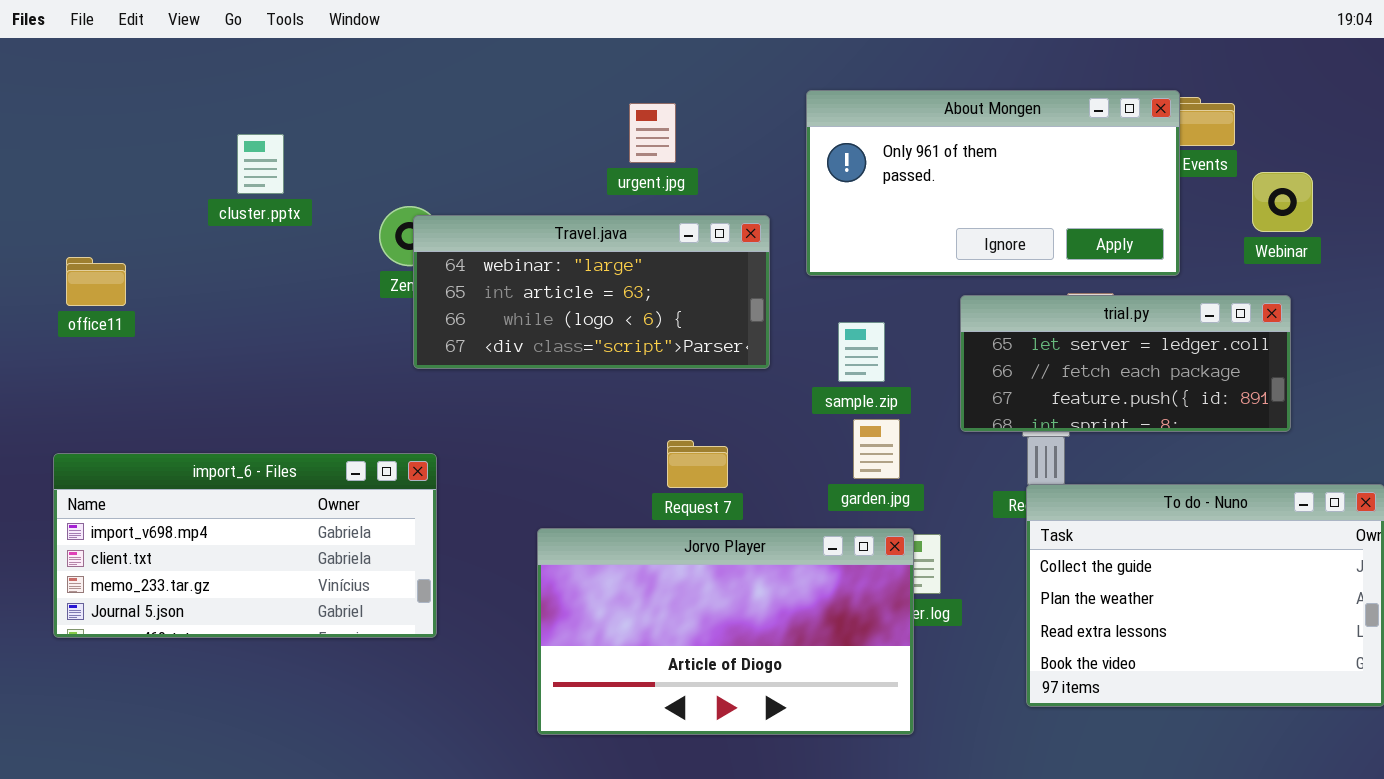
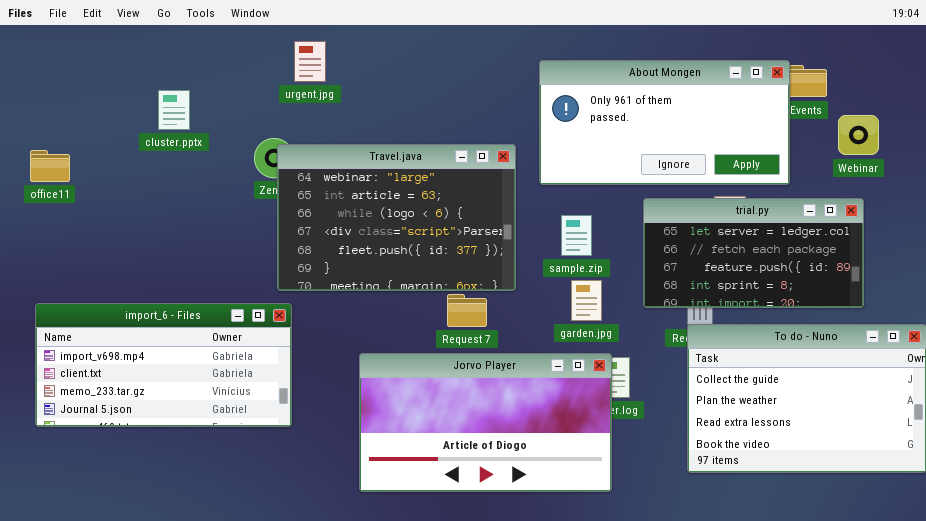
urgent.jpg: [629,103,676,163] -> [294,41,326,82], moved
Travel.java: [413,215,770,369] -> [277,144,516,291], resized
office11: [66,257,126,306] -> [30,150,70,182], moved
trial.py: [960,295,1291,432] -> [643,198,864,308], resized

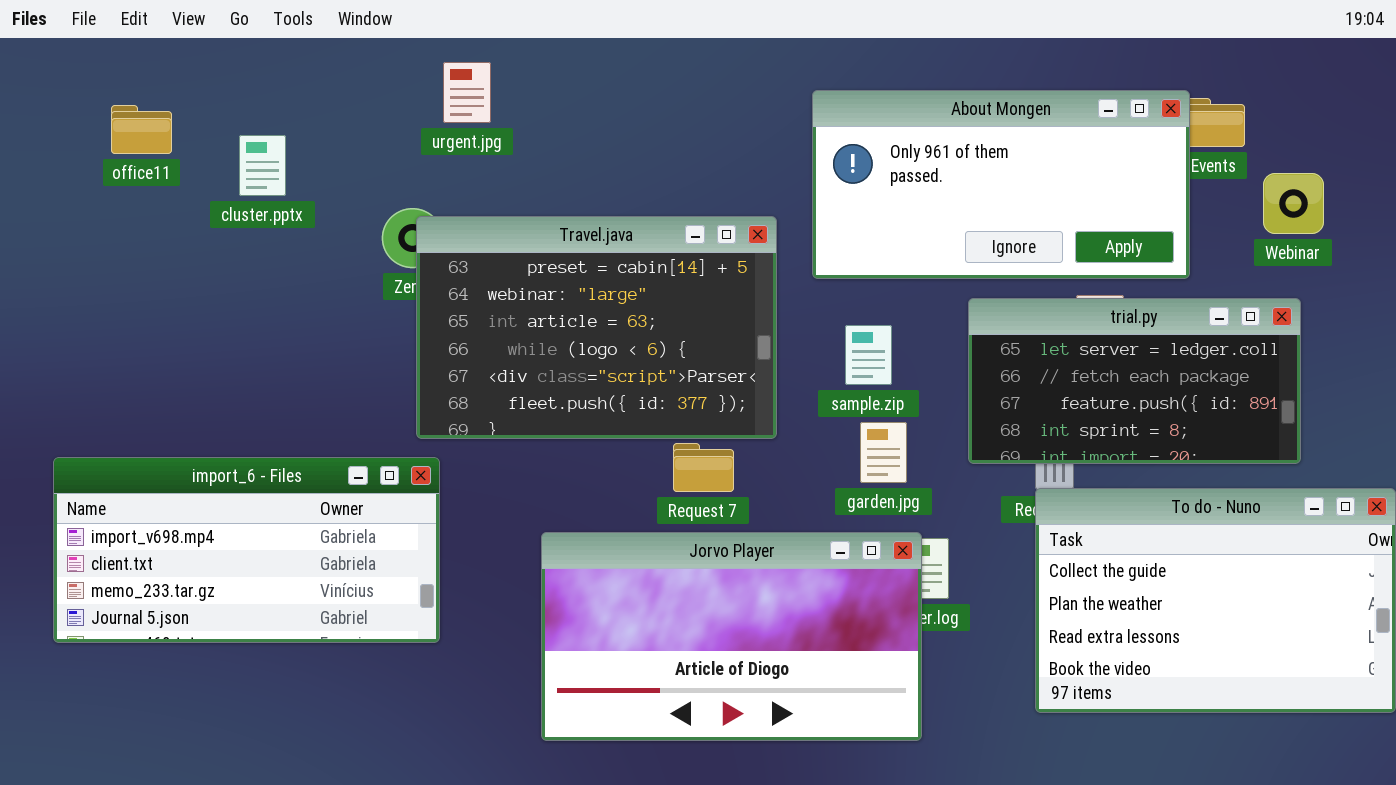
Travel.java: [277,144,516,291] -> [416,216,777,439], scrolled up 1 row
office11: [30,150,70,182] -> [111,105,172,154], moved

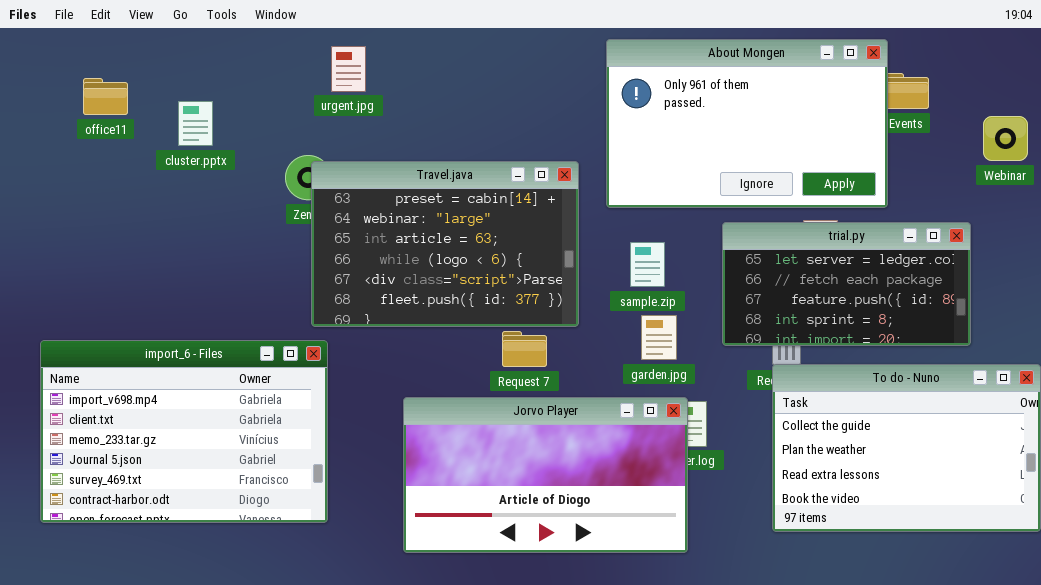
About Mongen: [812,90,1190,279] -> [606,39,888,208], resized
Webinar: [1263,173,1324,234] -> [983,116,1028,161], moved
import_6 - Files: [53,457,440,643] -> [40,340,328,523], resized

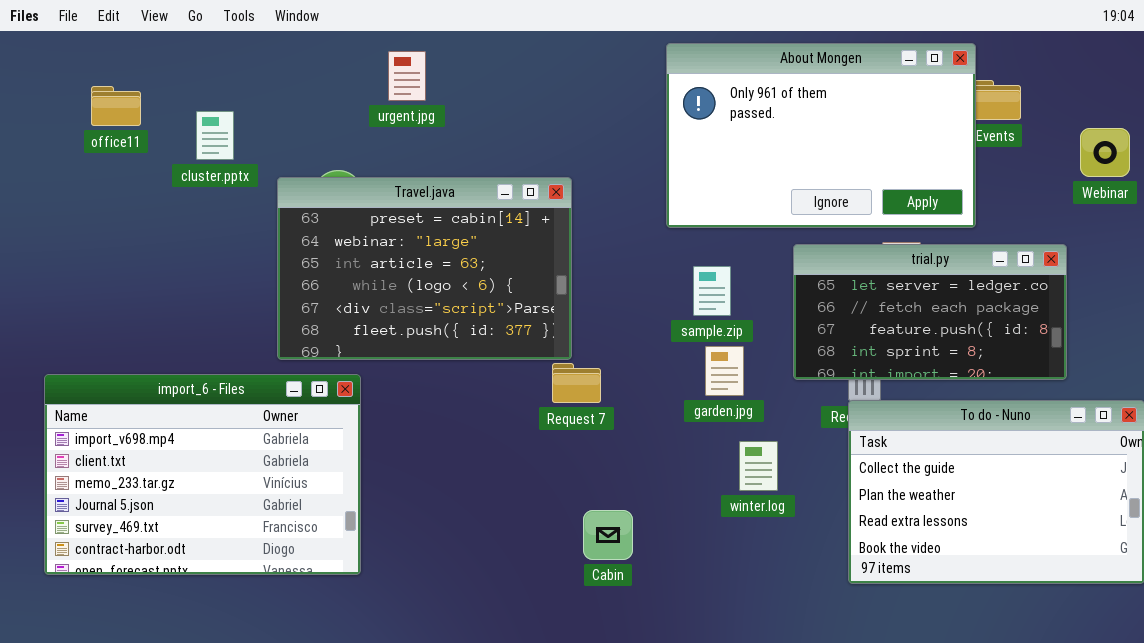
urgent.jpg: [331,46,366,92] -> [388,51,426,101], moved
Travel.java: [311,161,579,327] -> [277,177,572,360], moved
Jorvo Player: [403,397,688,553] -> none, closed

